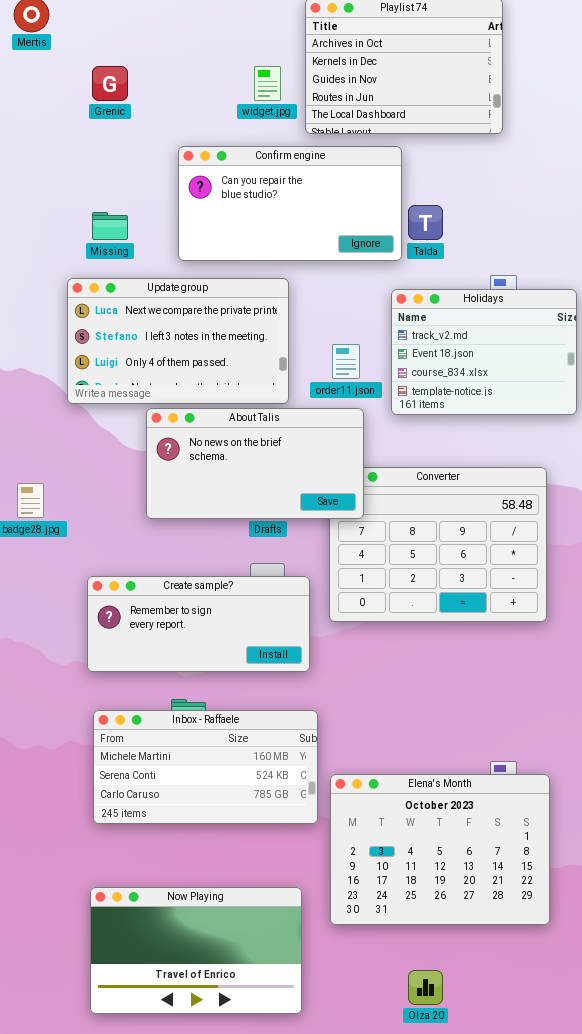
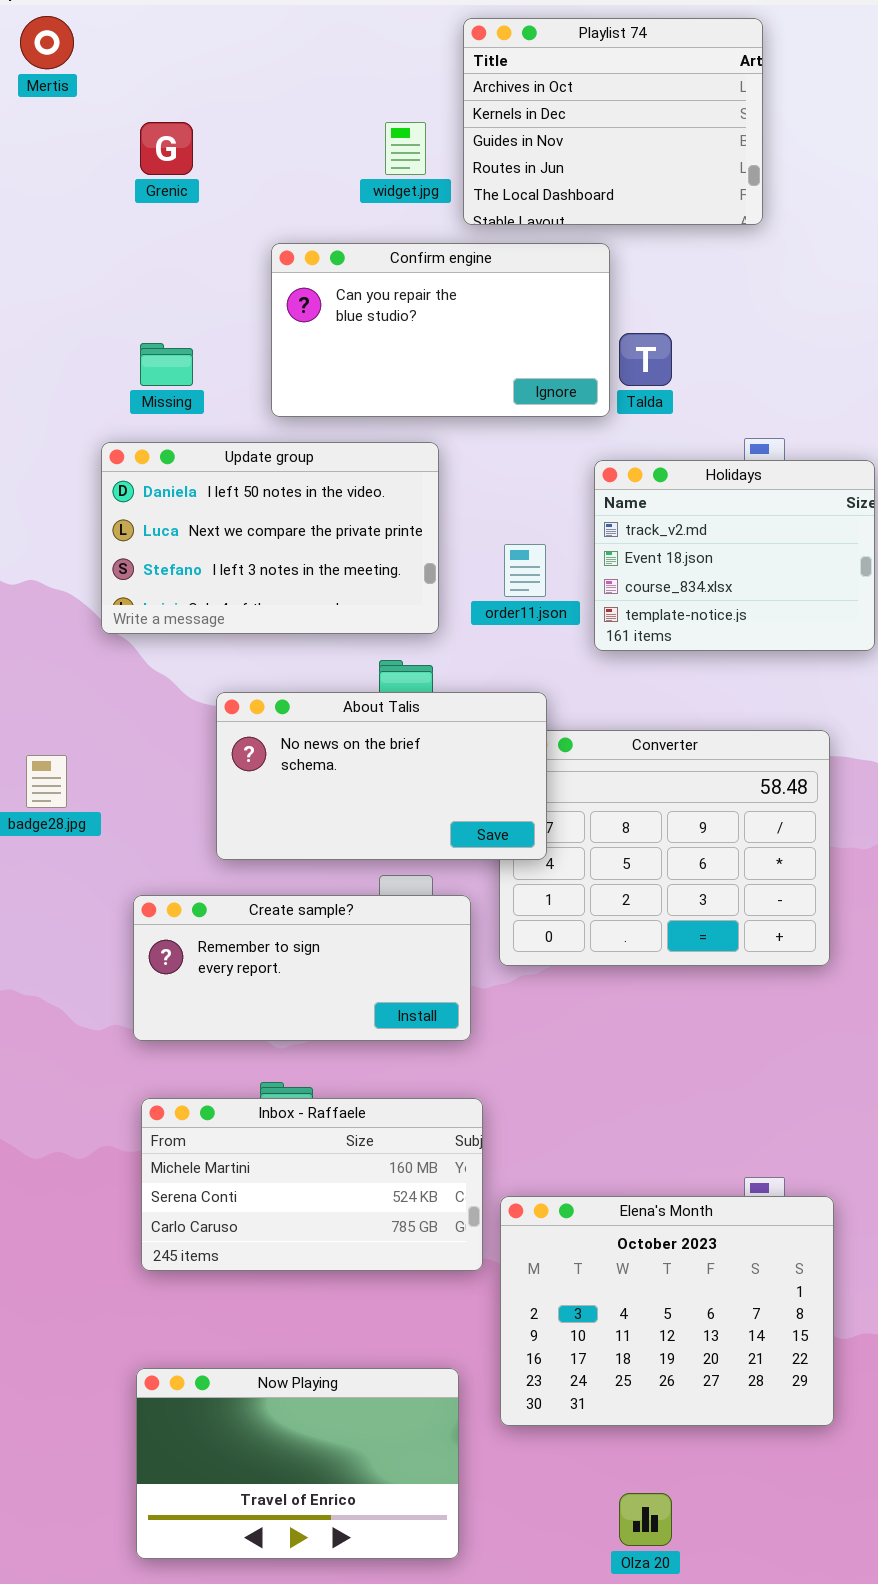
Update group: [67,278,289,404] -> [101,442,439,634], scrolled up 1 row
About Talis: [146,408,364,519] -> [216,692,547,860], moved

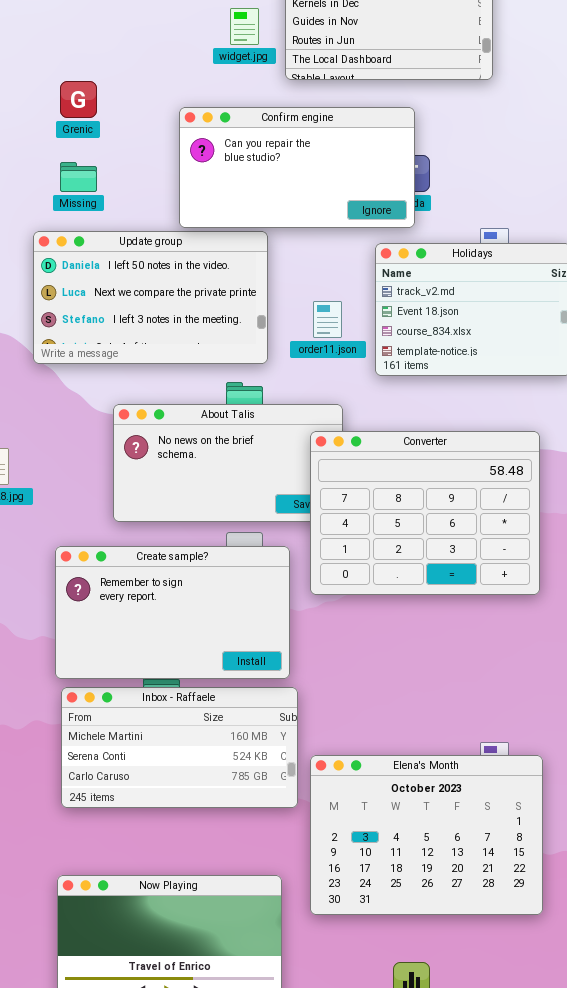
Grenic: [140,122,193,175] -> [60,81,97,118], moved
Confirm engine: [271,243,610,417] -> [179,107,415,228], moved
Converter: [499,730,830,966] -> [310,431,540,595], raised
Create sample?: [133,895,471,1041] -> [55,546,290,679], resized

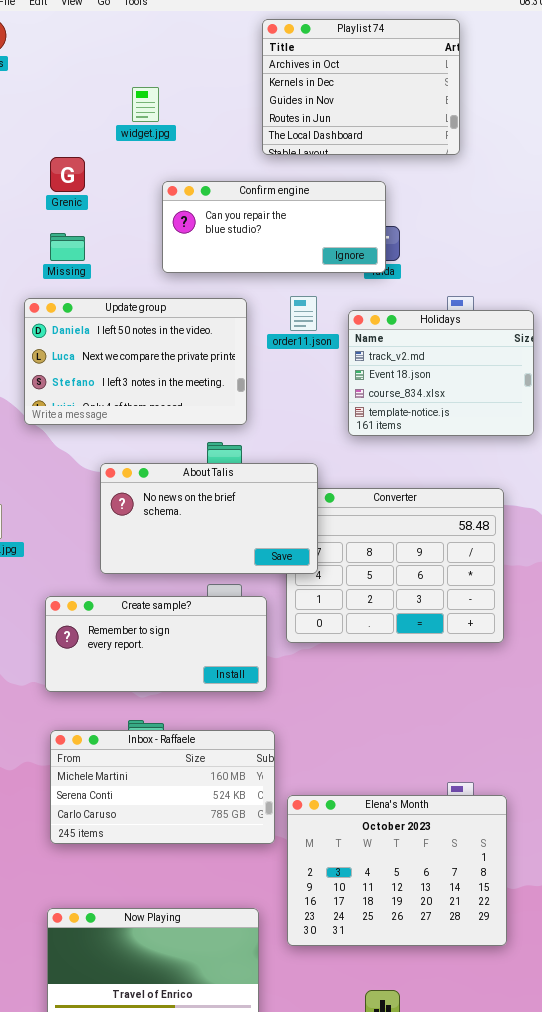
widget.jpg: [230,8,259,45] -> [132,87,159,122], moved
Confirm engine: [179,107,415,228] -> [162,181,386,273], resized
order11.json: [313,301,342,338] -> [290,296,317,331], moved
About Talis: [113,404,343,522] -> [100,463,318,574], raised
Create sample?: [55,546,290,679] -> [45,596,267,692], resized

